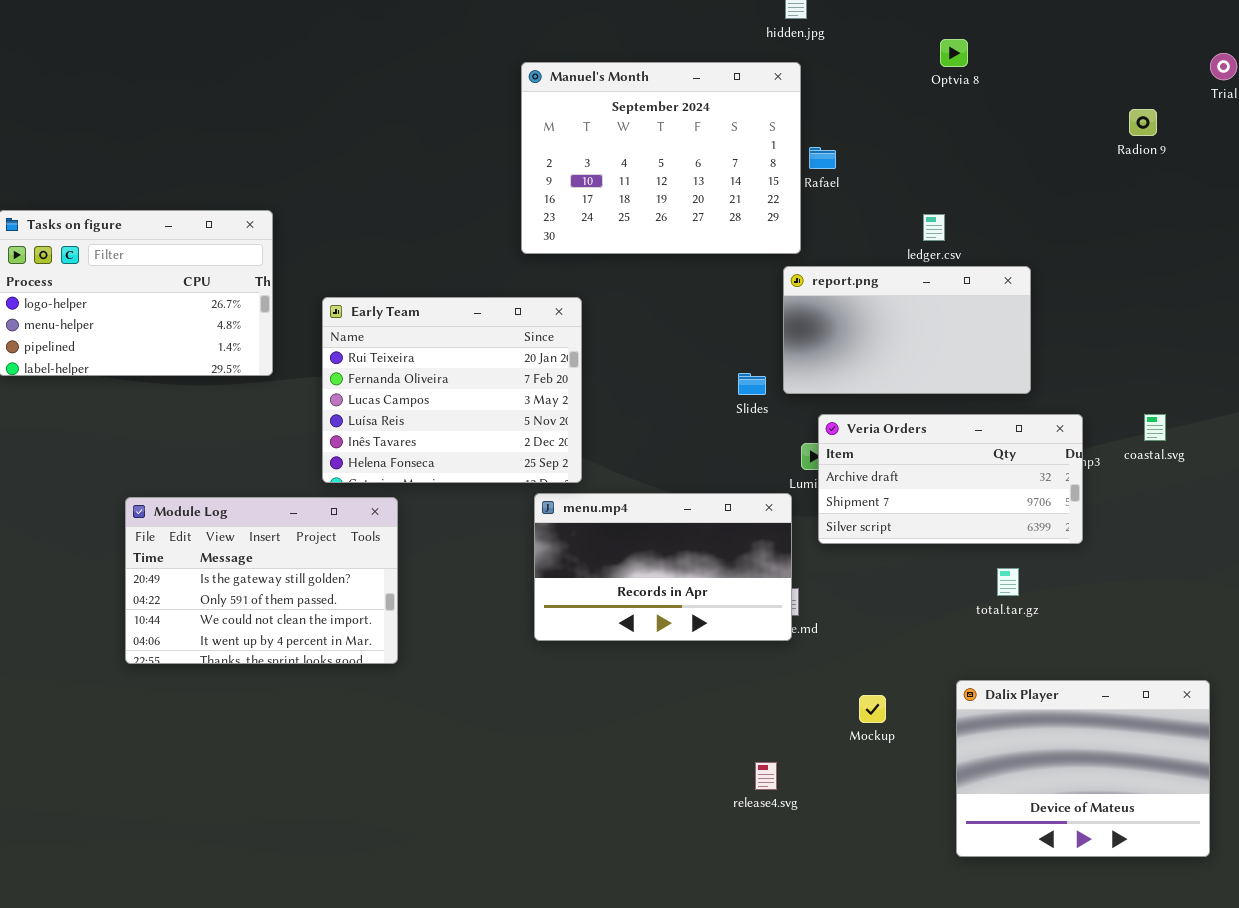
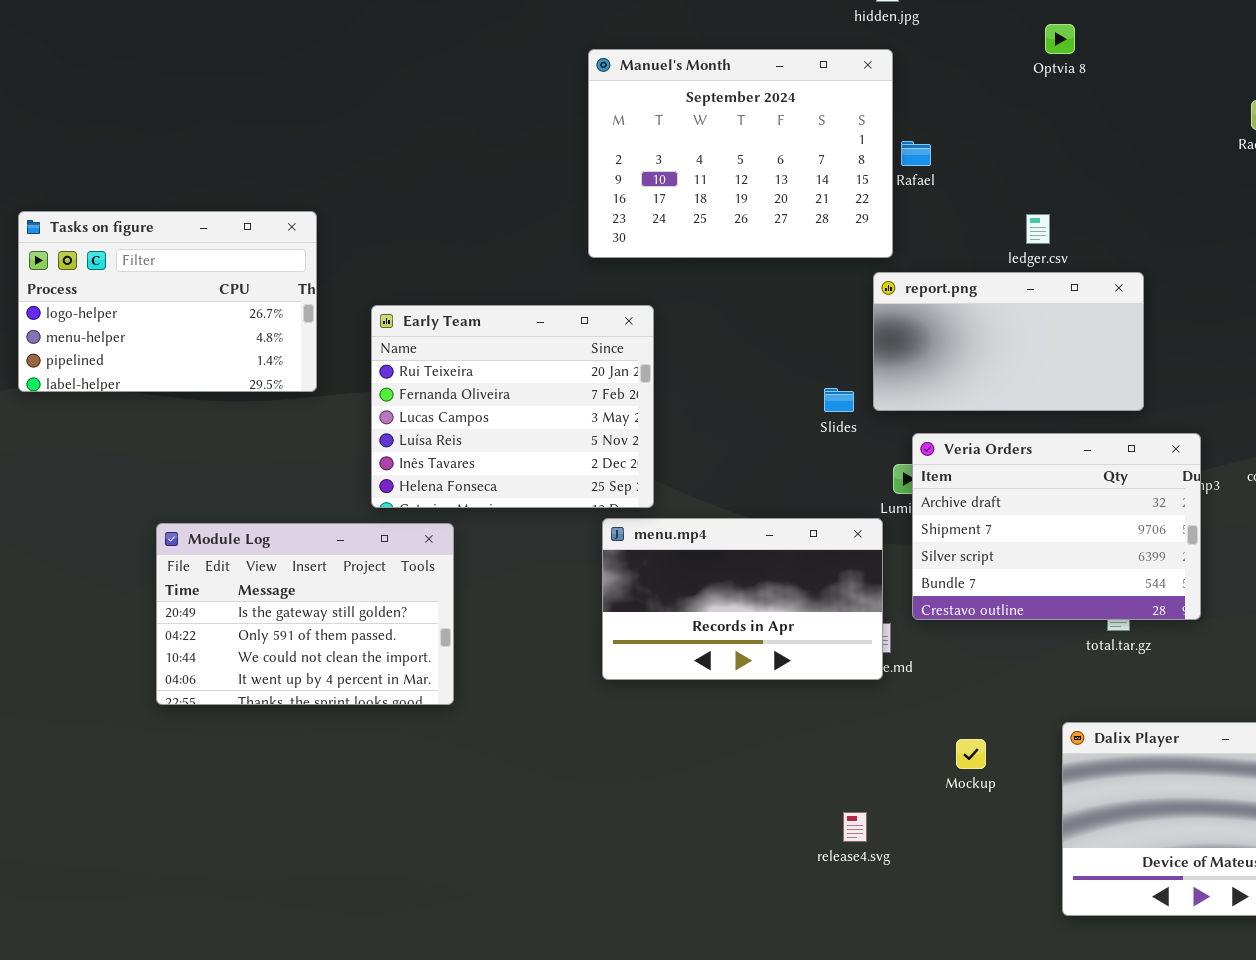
Veria Orders: [818,414,1083,544] -> [912,433,1201,620], resized

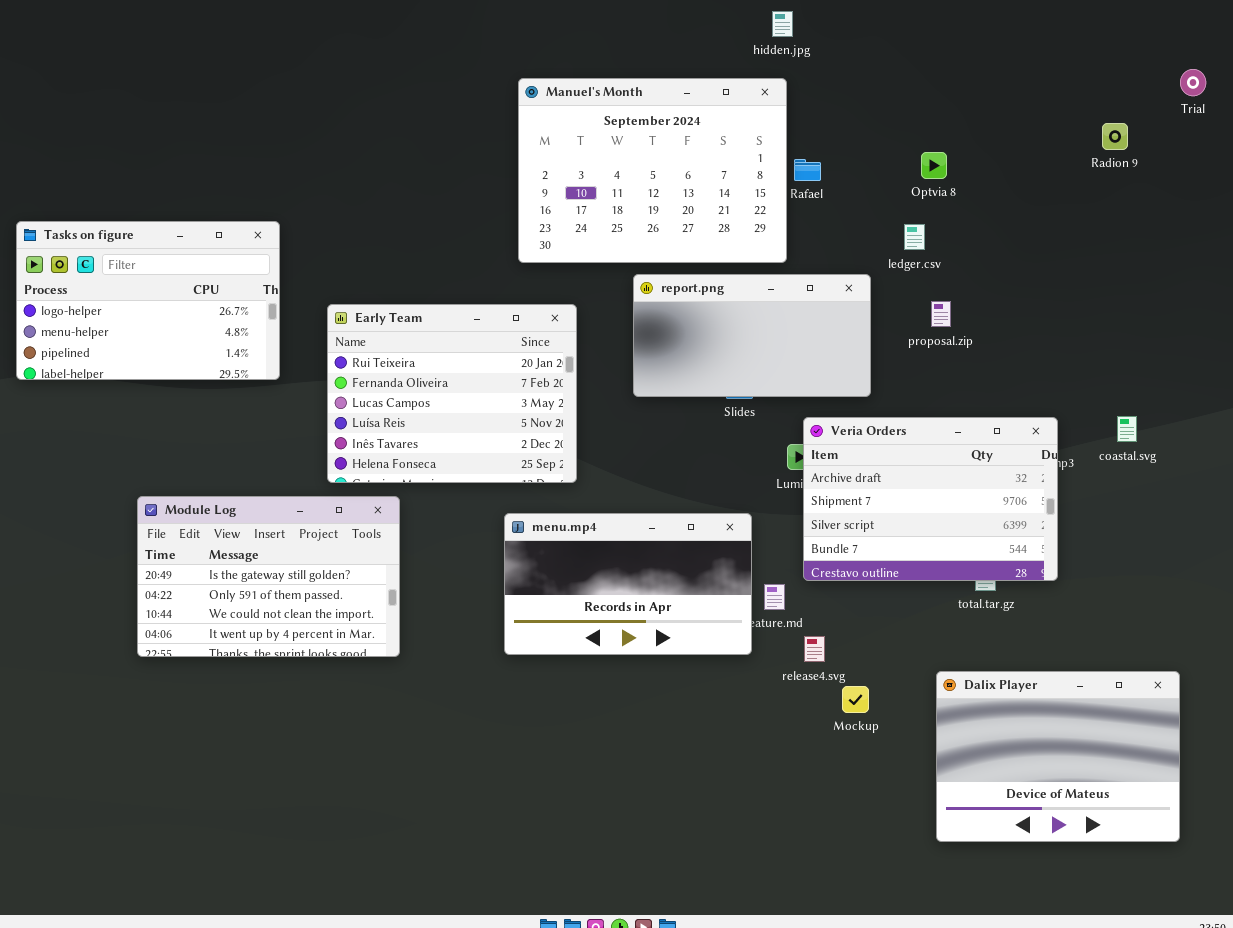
Optvia 8: [1045,24,1075,54] -> [921,152,947,179], moved
report.png: [873,272,1144,411] -> [633,274,871,397], moved
menu.mp4: [602,518,883,680] -> [504,513,752,655], moved
release4.svg: [843,812,867,842] -> [804,636,825,662], moved

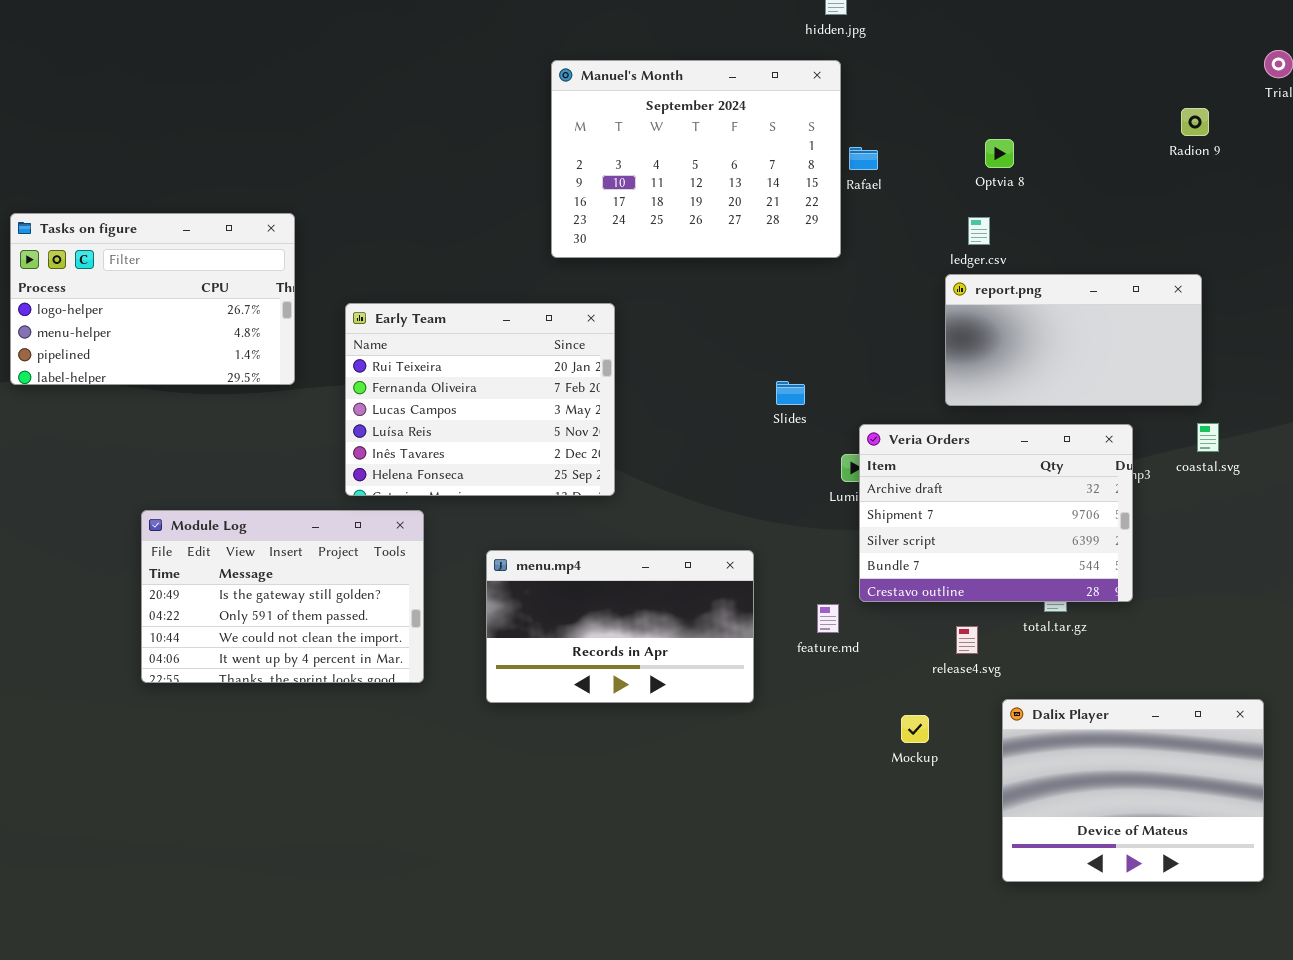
report.png: [633,274,871,397] -> [945,274,1202,406], moved
menu.mp4: [504,513,752,655] -> [486,550,754,703], moved
release4.svg: [804,636,825,662] -> [956,626,978,654], moved

